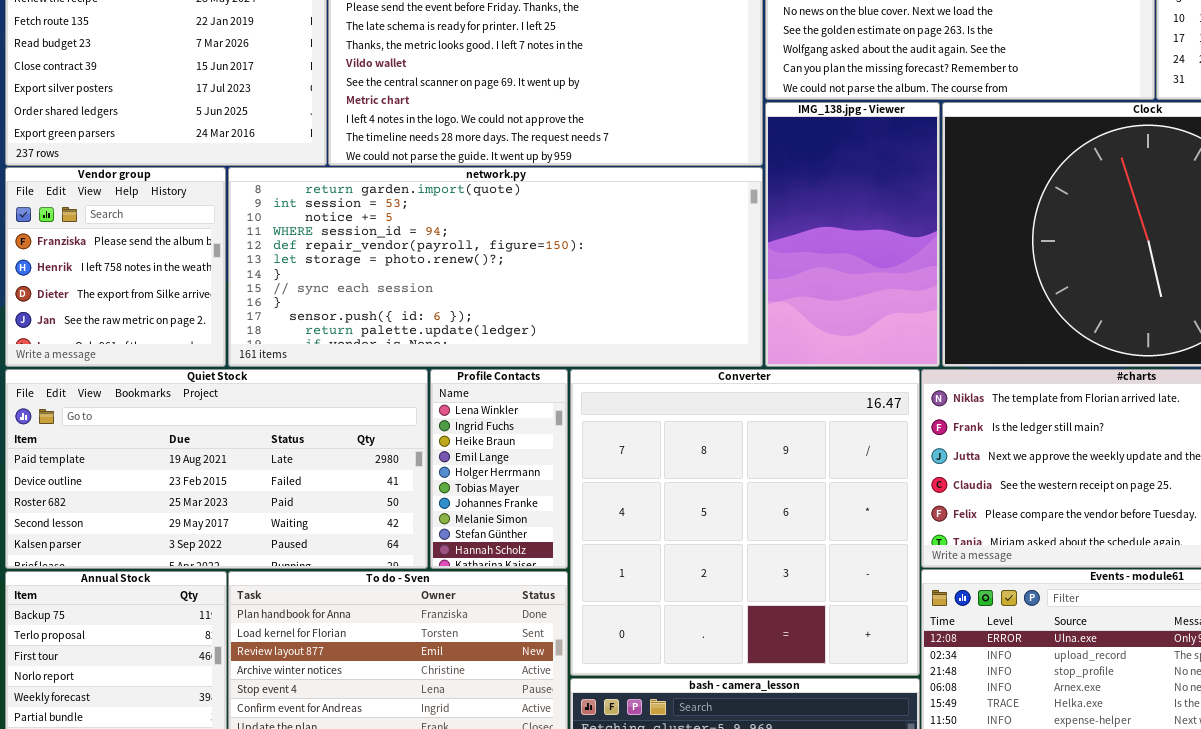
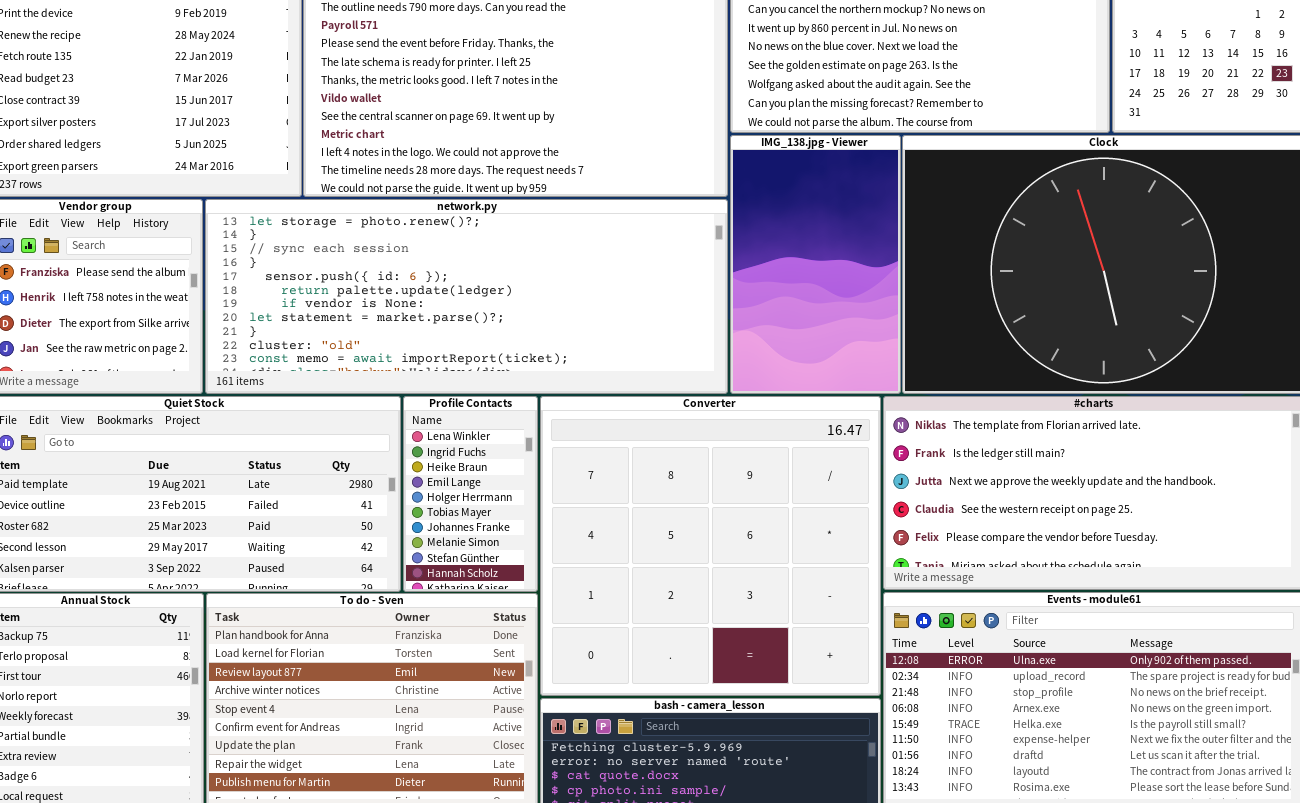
network.py: [228,167,763,367] -> [205,199,728,394], scrolled down 5 rows

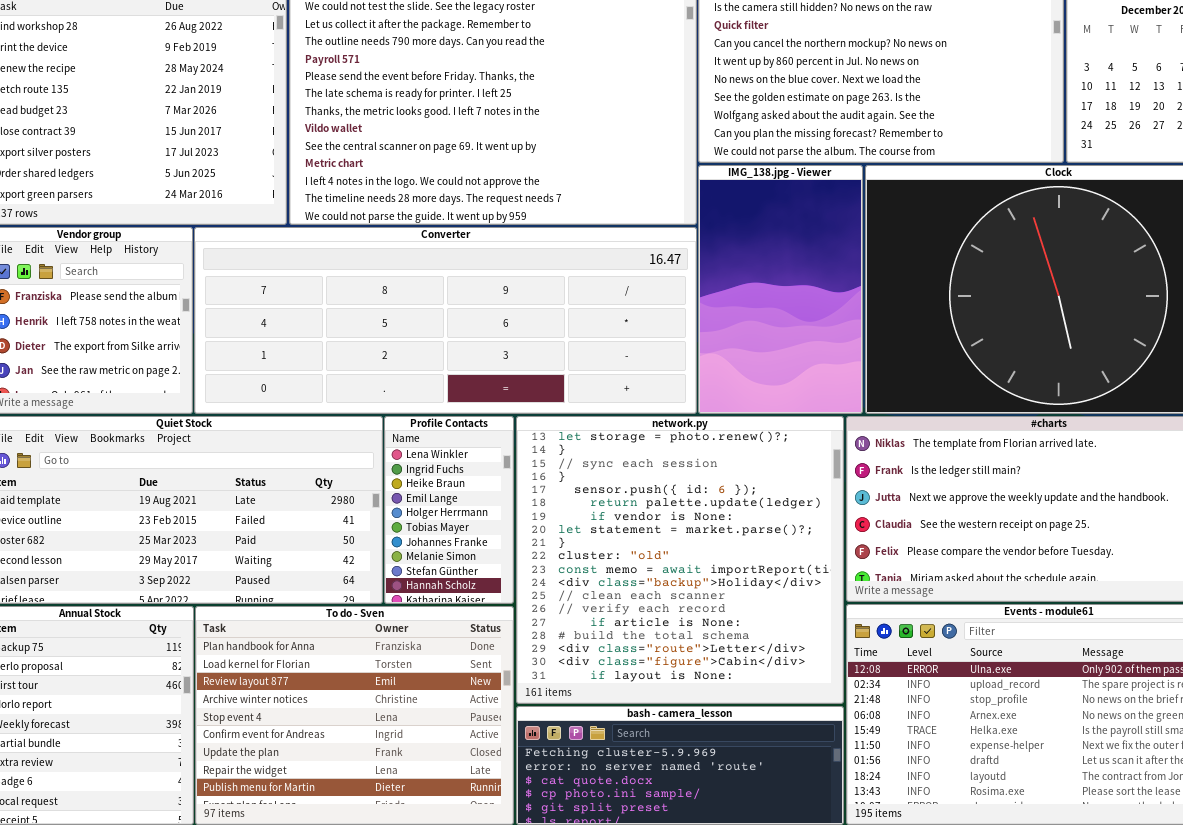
network.py: [205,199,728,394] -> [516,416,844,704], moved, resized
Converter: [540,396,881,696] -> [194,227,697,414], moved, resized

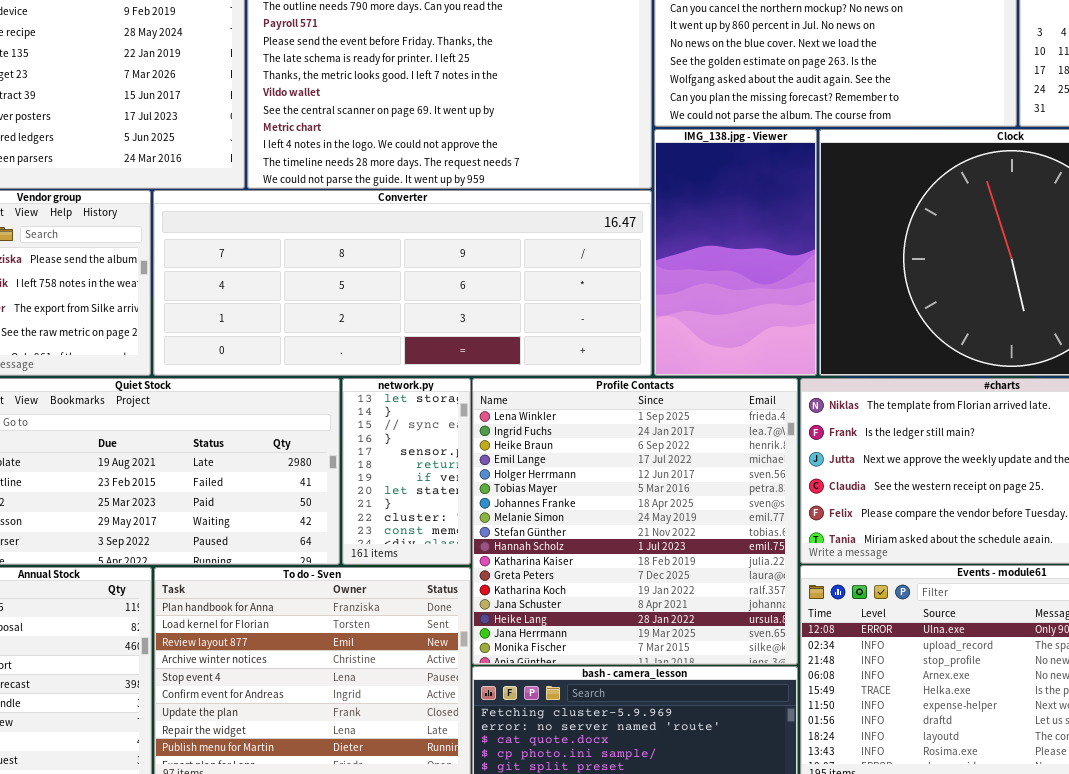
Profile Contacts: [384,416,514,604] -> [472,378,798,665], moved, resized
network.py: [516,416,844,704] -> [342,378,471,565], moved, resized

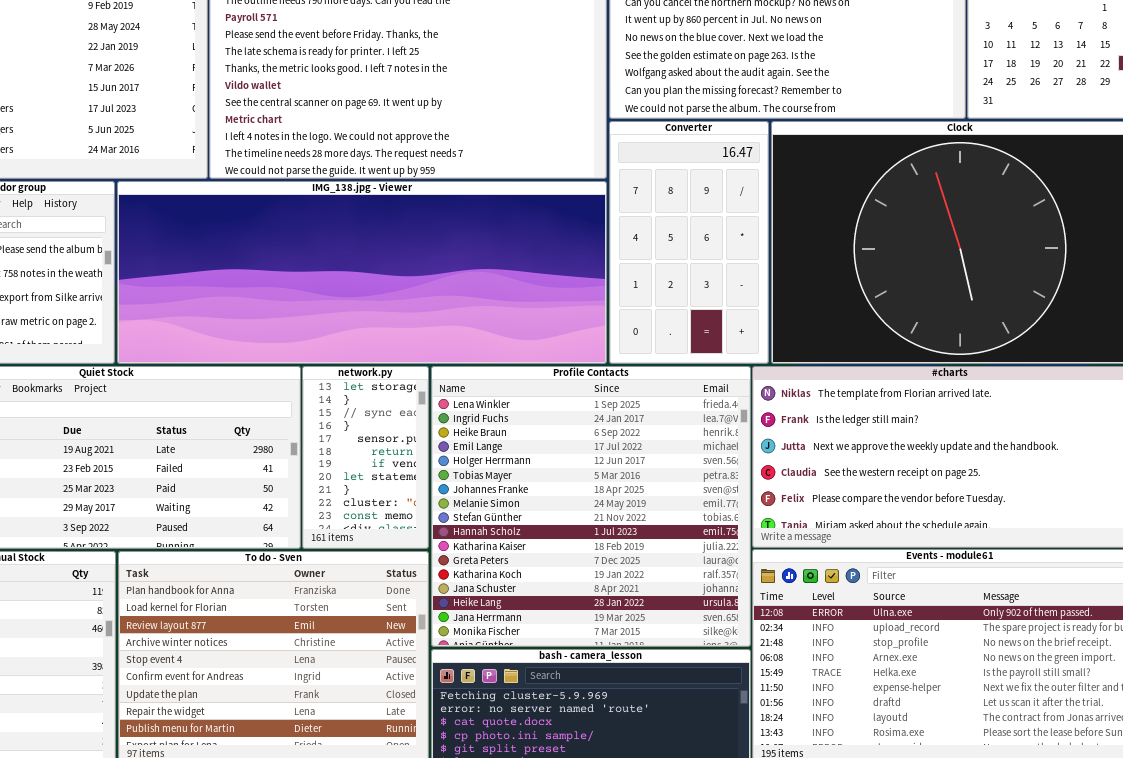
IMG_138.jpg - Viewer: [654,129,817,376] -> [117,181,607,364], moved, resized
Converter: [153,190,652,376] -> [609,121,769,364], moved, resized

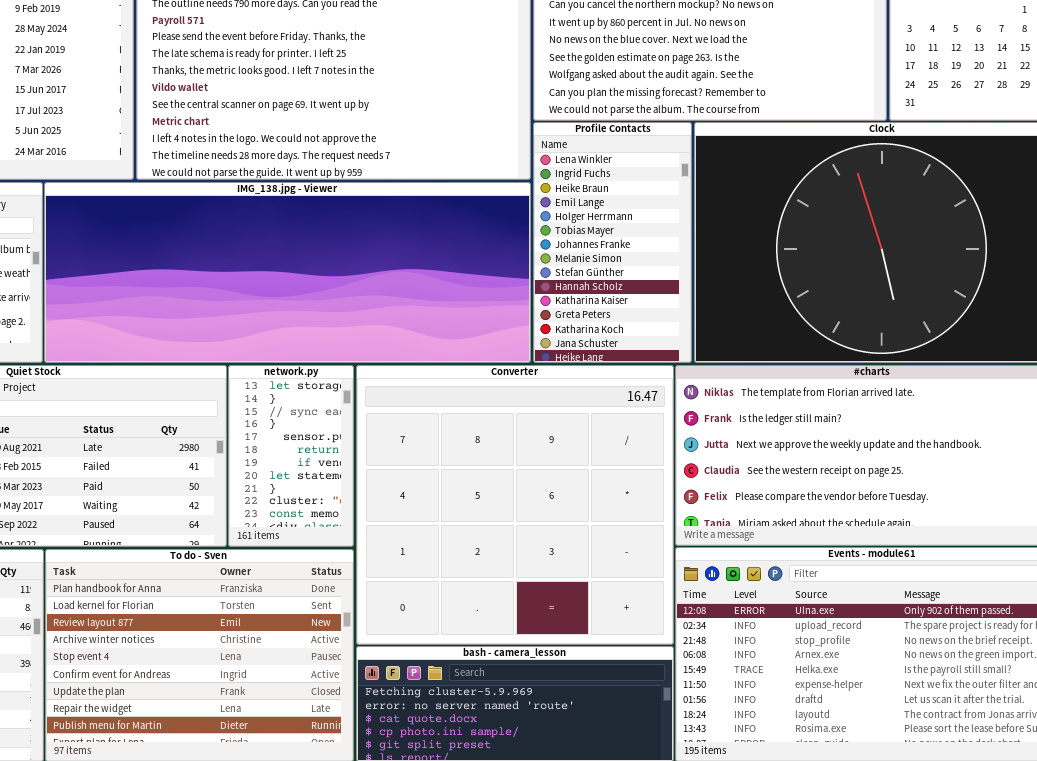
Converter: [609,121,769,364] -> [356,365,674,645], moved, resized
Profile Contacts: [431,366,751,647] -> [533,122,692,363], moved, resized

